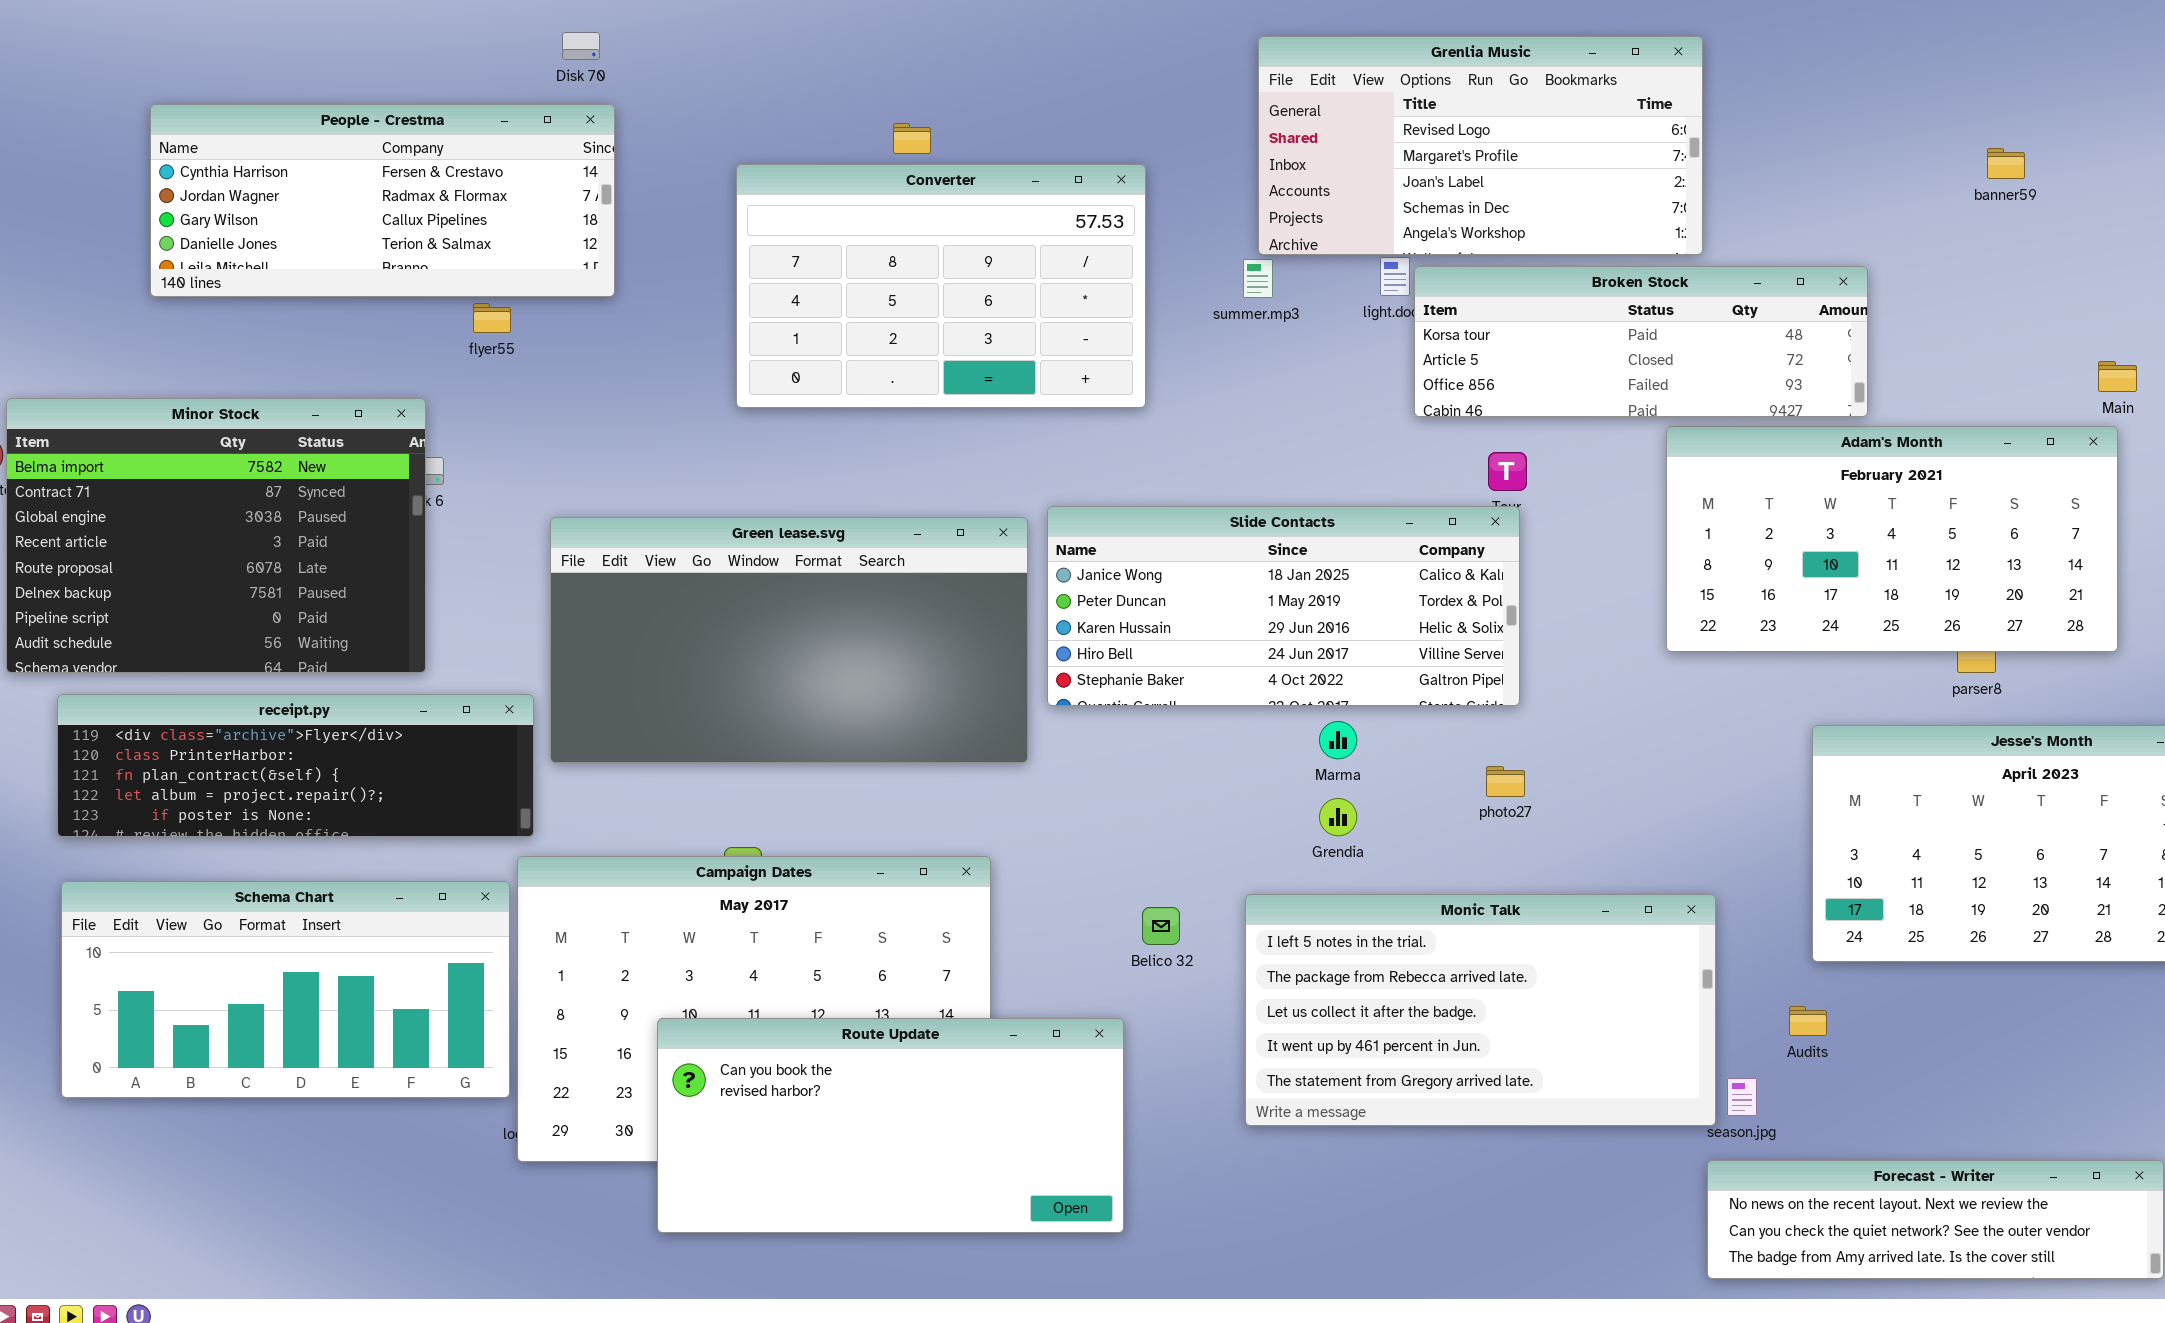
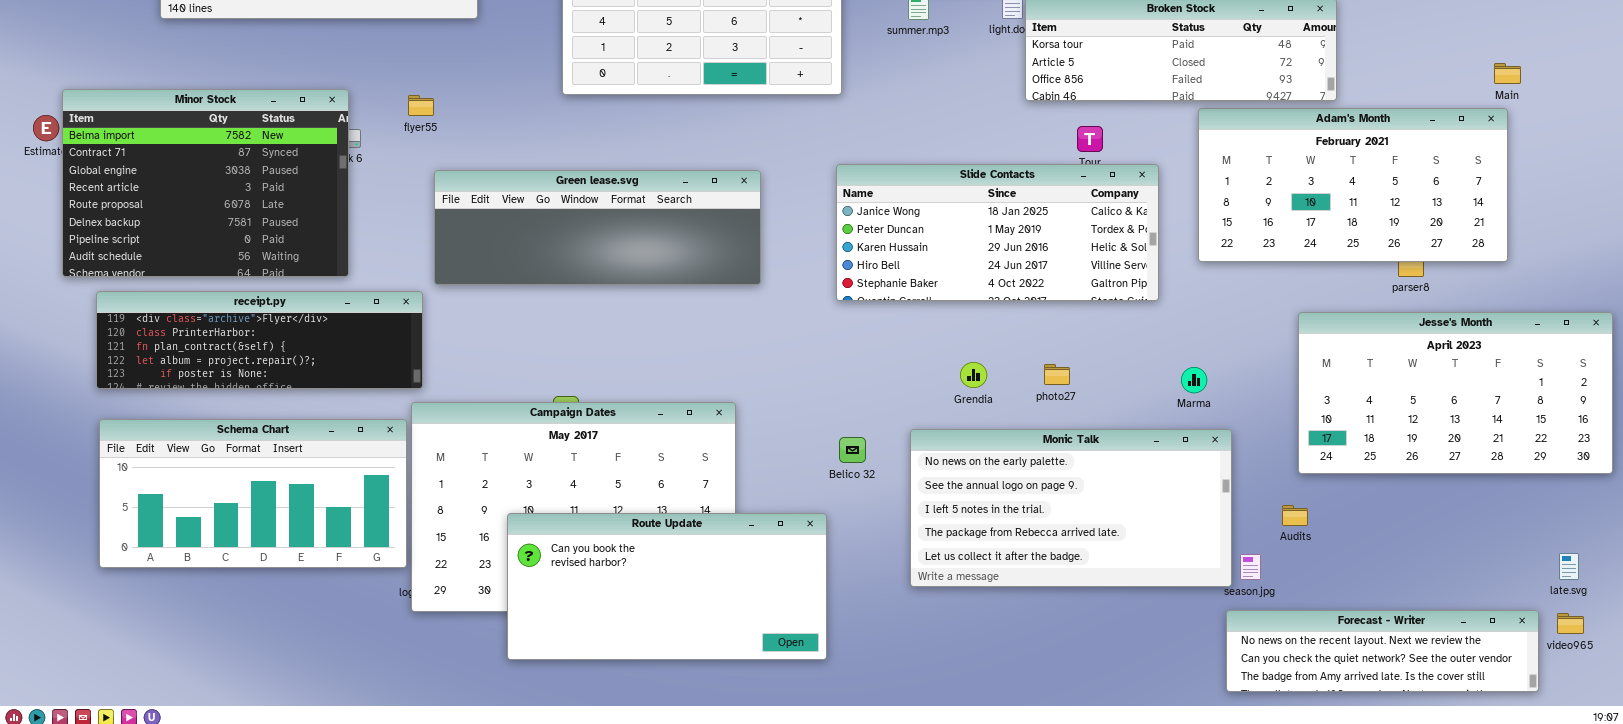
flyer55: [473,303,511,333] -> [408,95,434,116], moved
Slide Contacts: [1047,506,1520,706] -> [836,164,1159,301], moved
Green lease.svg: [550,517,1028,763] -> [434,170,761,285], resized
Marma: [1319,721,1357,759] -> [1181,367,1207,393], moved
photo27: [1486,766,1525,797] -> [1044,364,1070,385], moved
Monic Talk: [1245,894,1716,1126] -> [910,429,1232,587], scrolled up 2 rows

